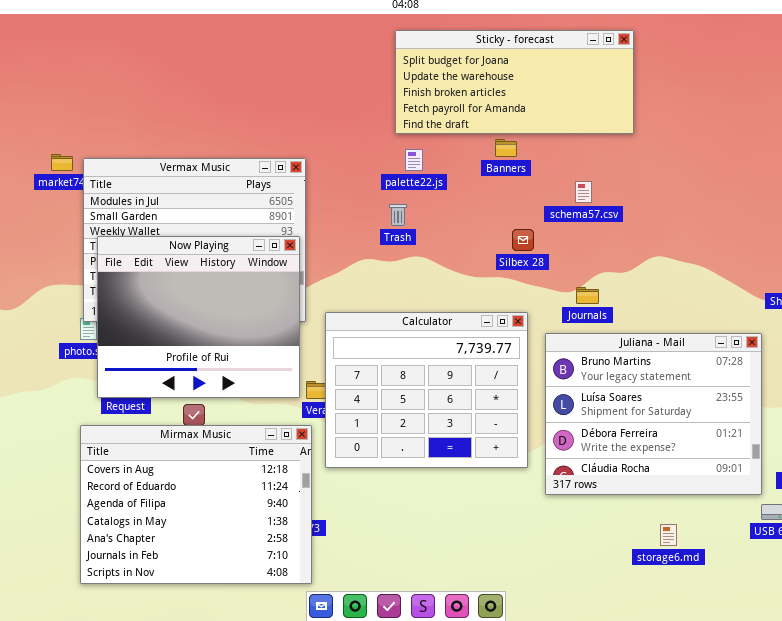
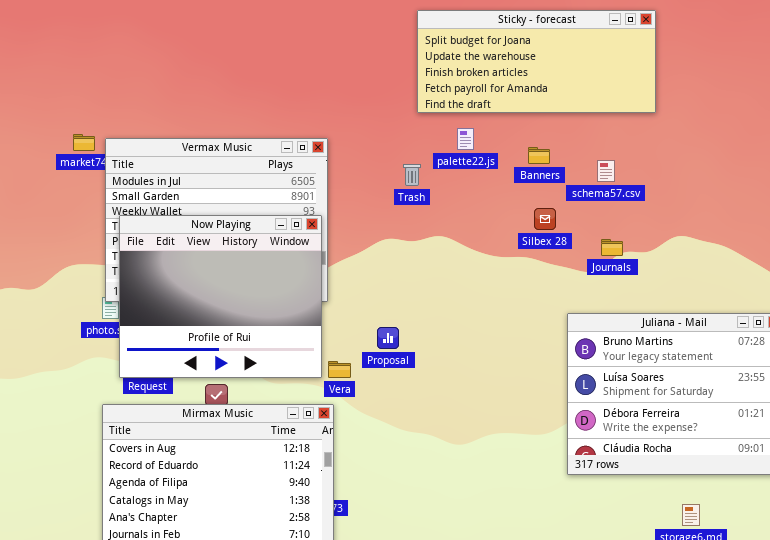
Banners: [495,139,517,157] -> [528,147,550,164], moved
palette22.js: [405,149,423,171] -> [457,128,474,150], moved
Trash: [389,204,407,226] -> [403,164,421,186], moved
Journals: [576,287,599,304] -> [601,239,623,256], moved
Calculator: [325,312,528,468] -> none, closed

